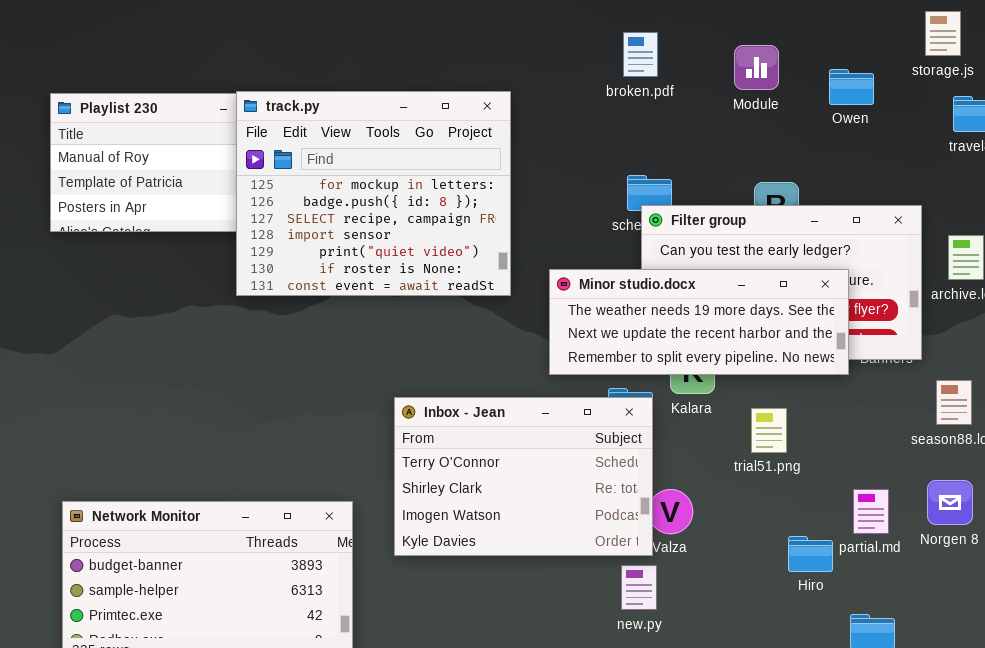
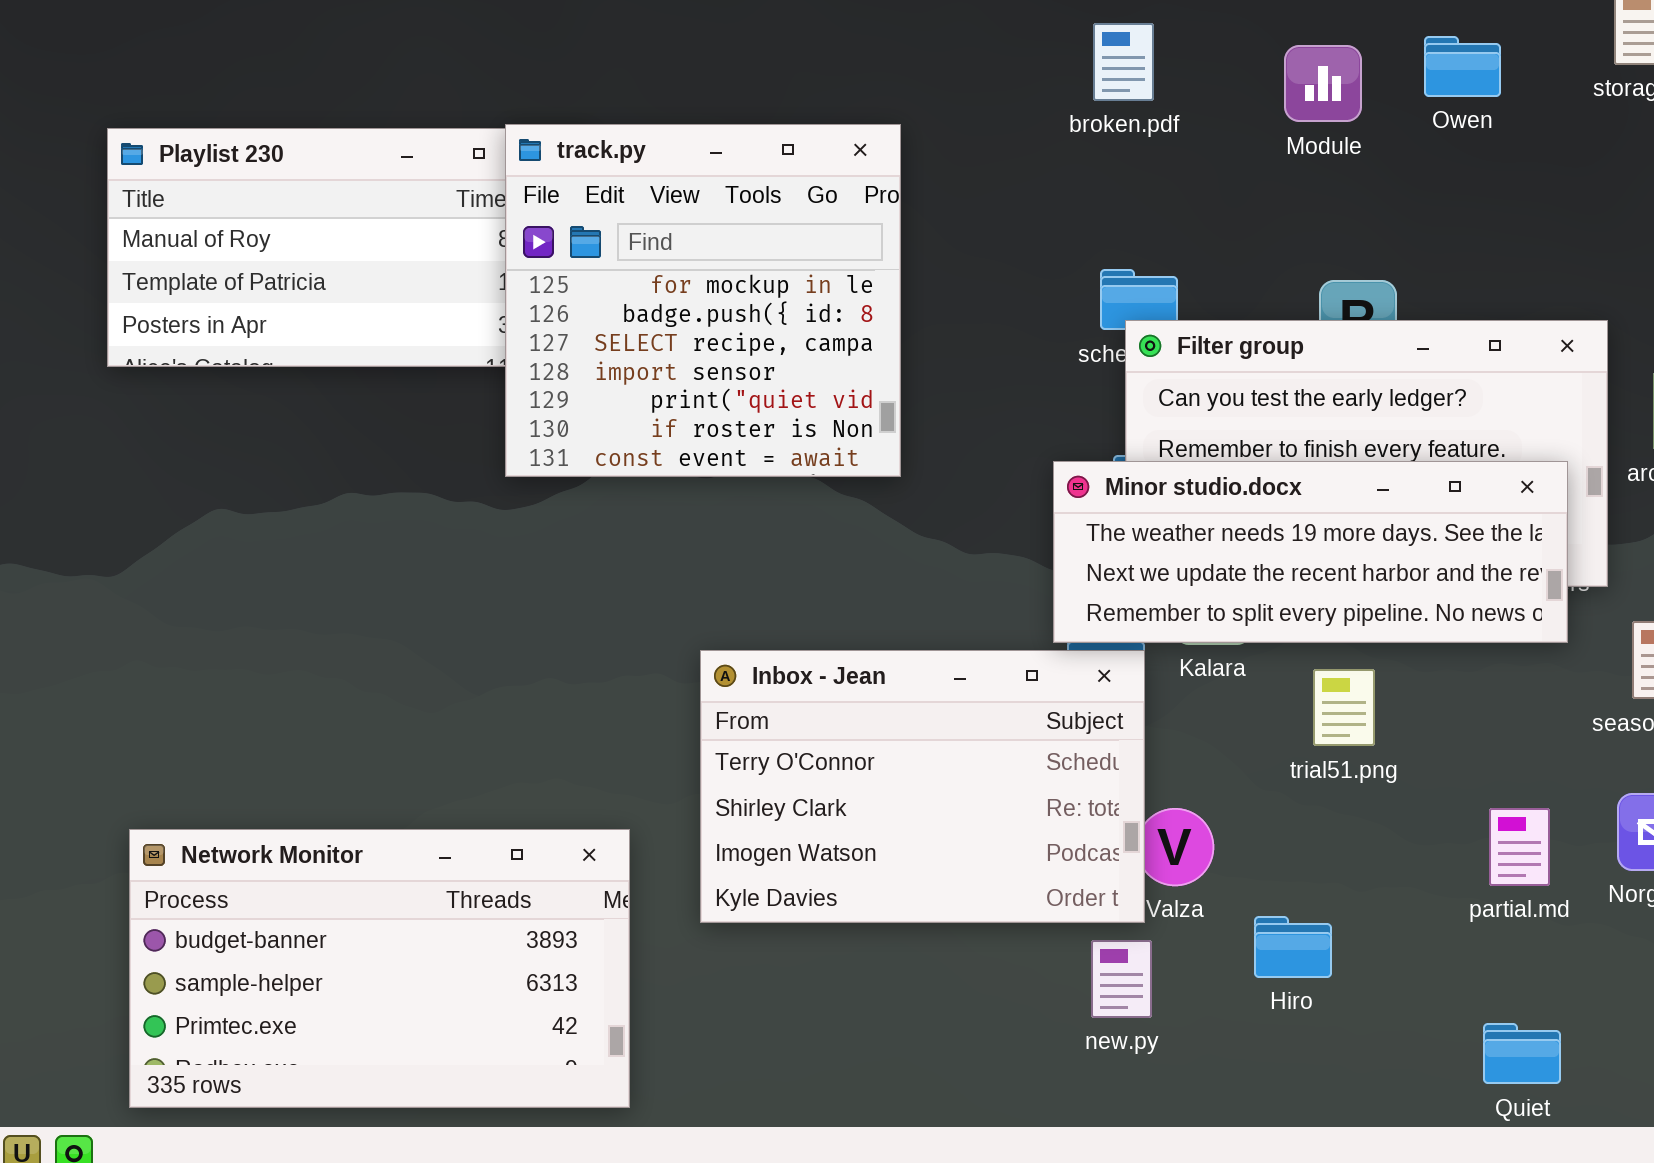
Owen: [829,69,874,105] -> [1424,36,1501,97], moved
track.py: [236,91,511,296] -> [505,124,901,477], resized
Minor studio.docx: [549,269,849,375] -> [1053,461,1568,643], moved
Hiro: [788,536,833,572] -> [1254,916,1332,978], moved

